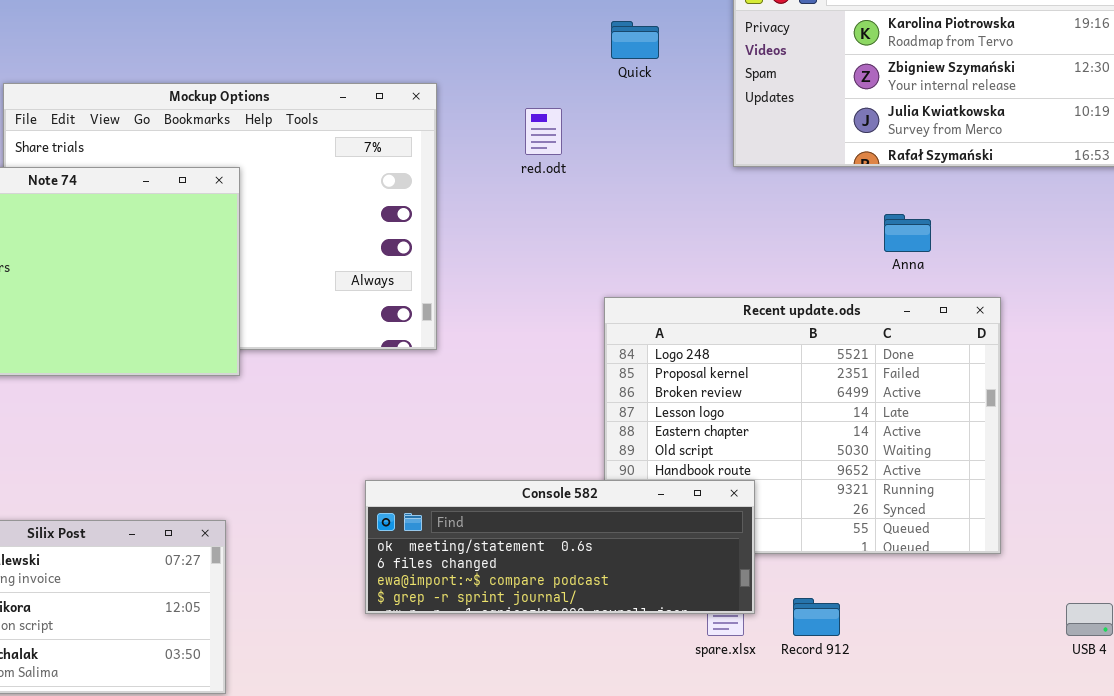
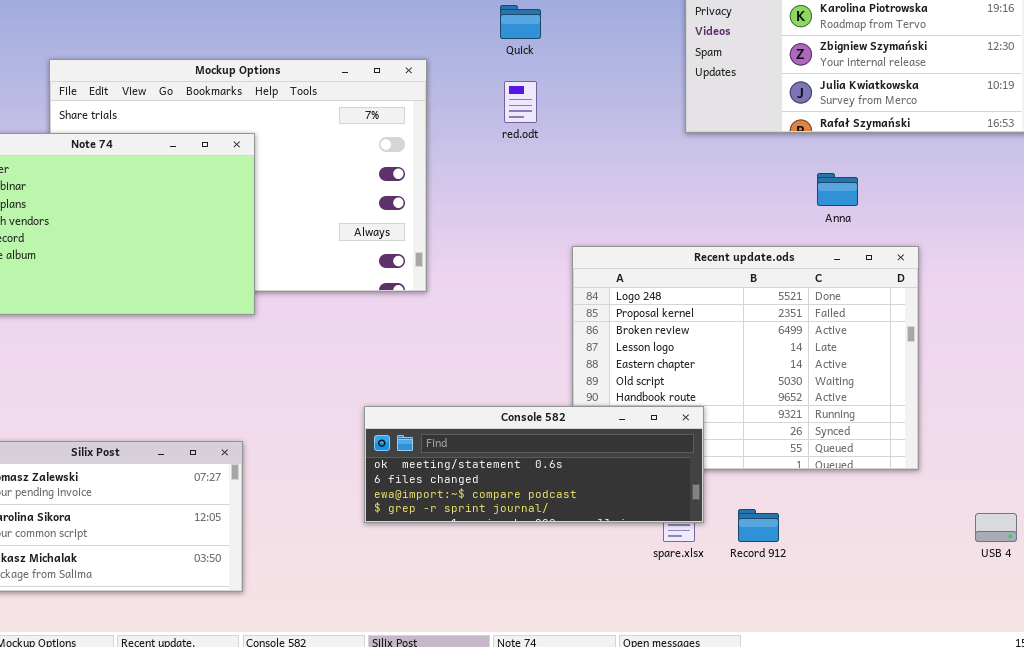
Quick: [611,21,659,59] -> [500,5,541,39], moved

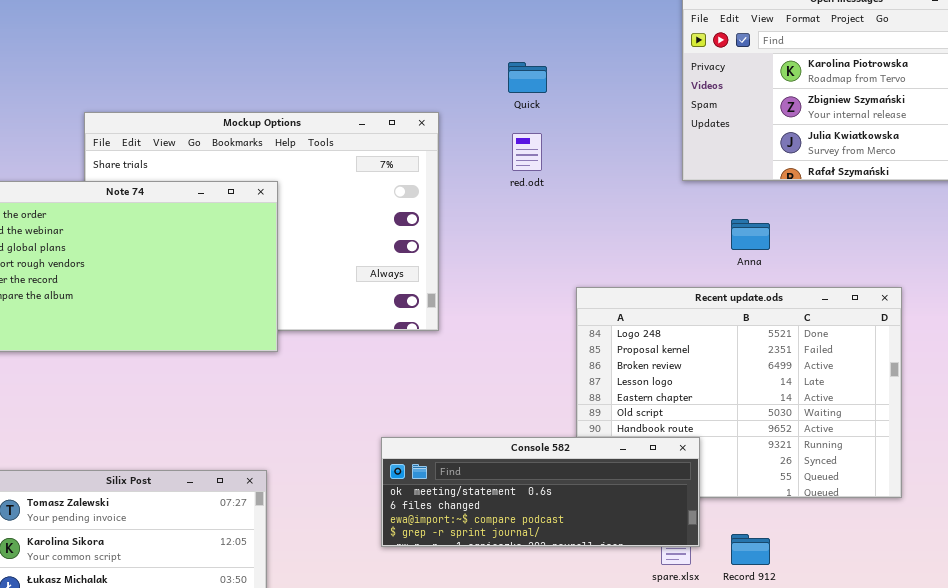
Anna: [817,173,858,206] -> [731,219,770,250], moved

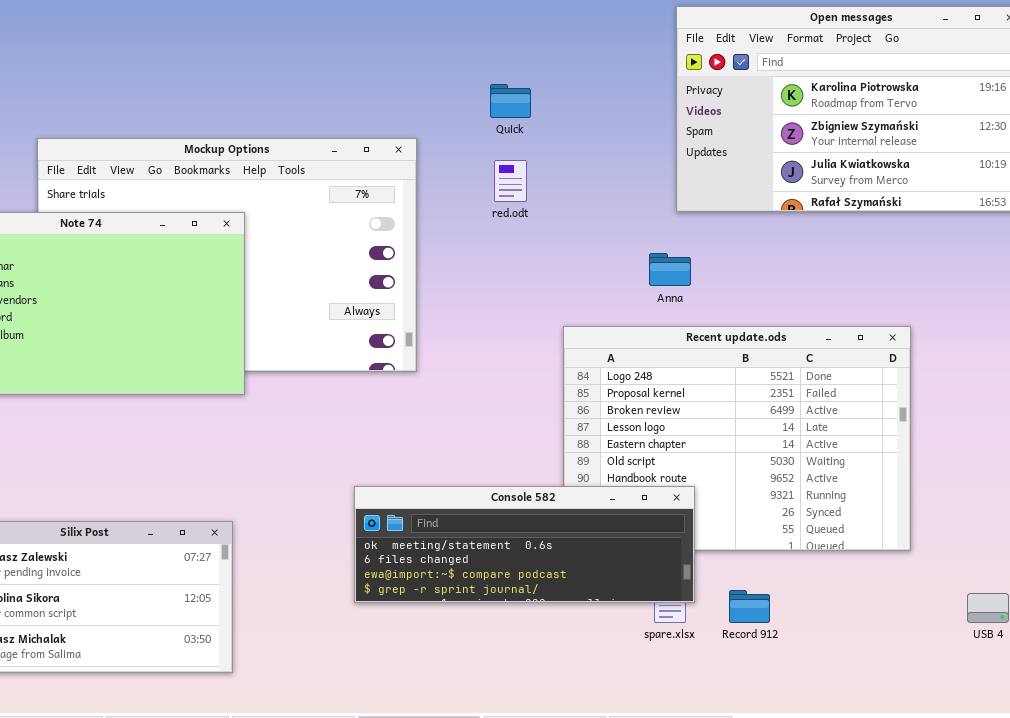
Anna: [731,219,770,250] -> [649,253,691,286], moved

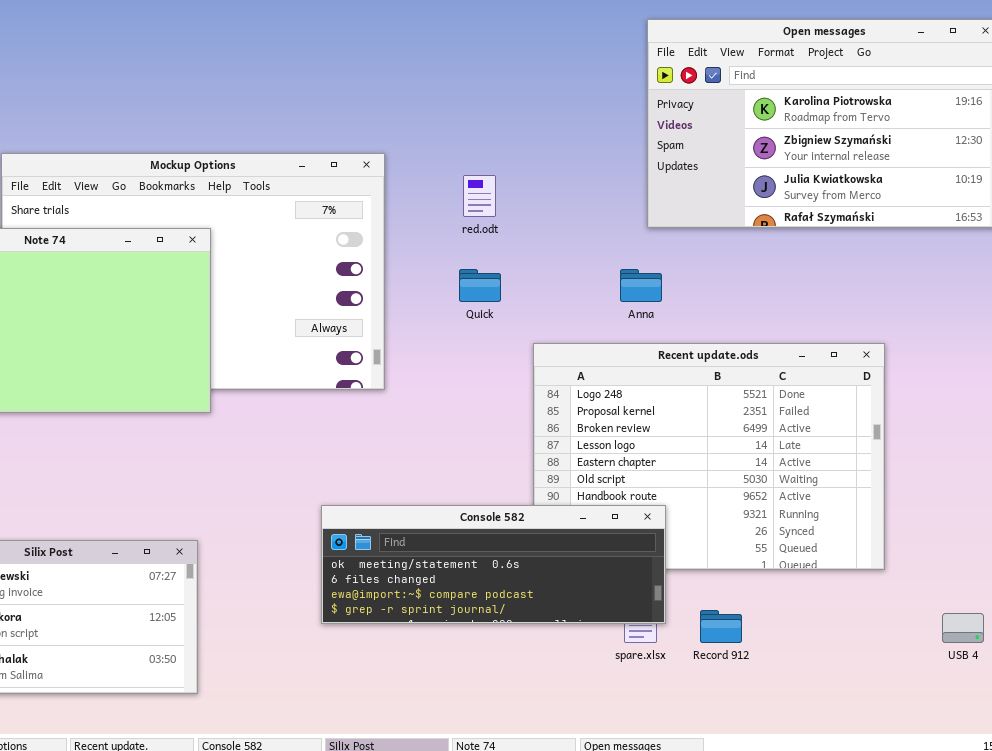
Quick: [490,84,531,118] -> [459,269,501,302], moved

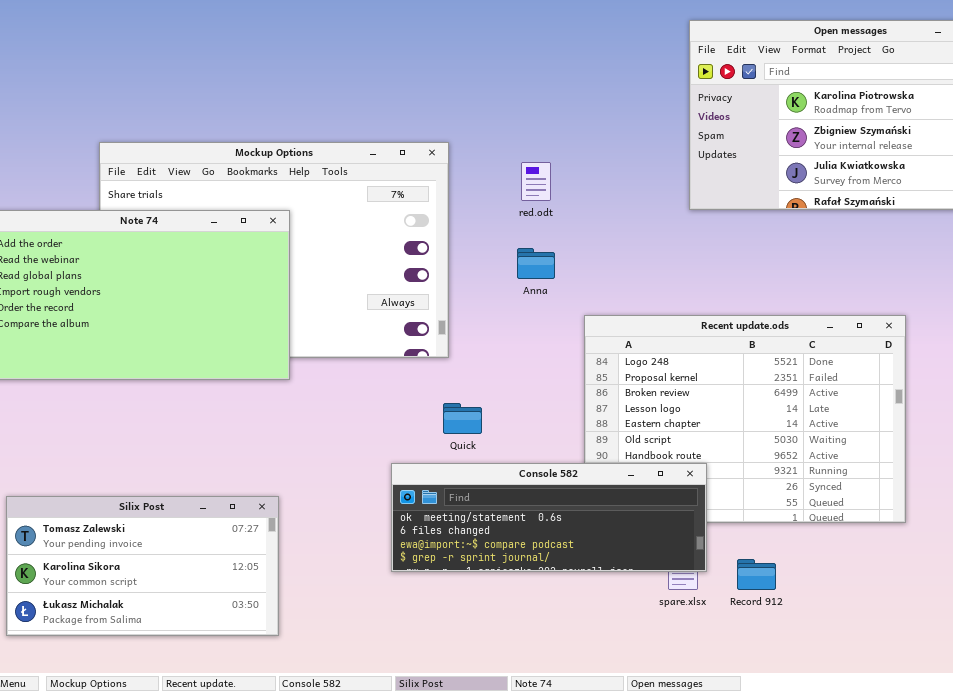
Quick: [459,269,501,302] -> [443,403,482,434], moved
Anna: [620,269,662,302] -> [517,248,555,279], moved

